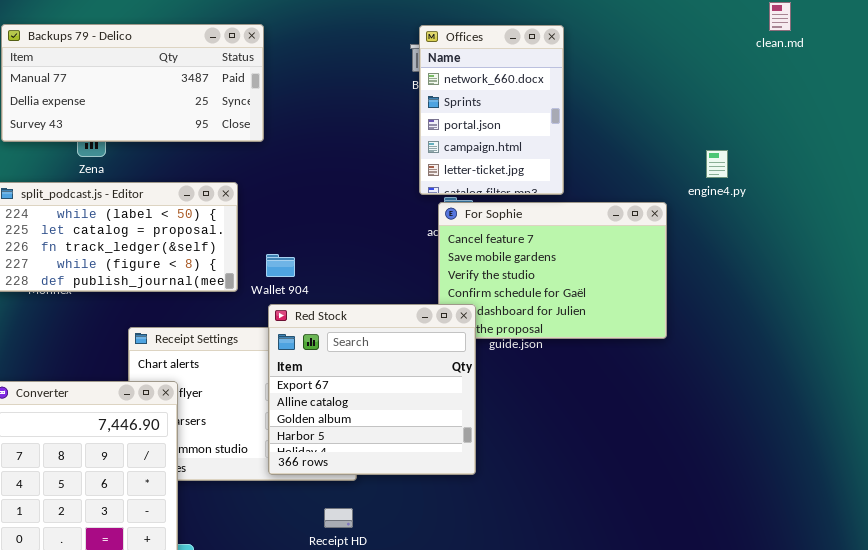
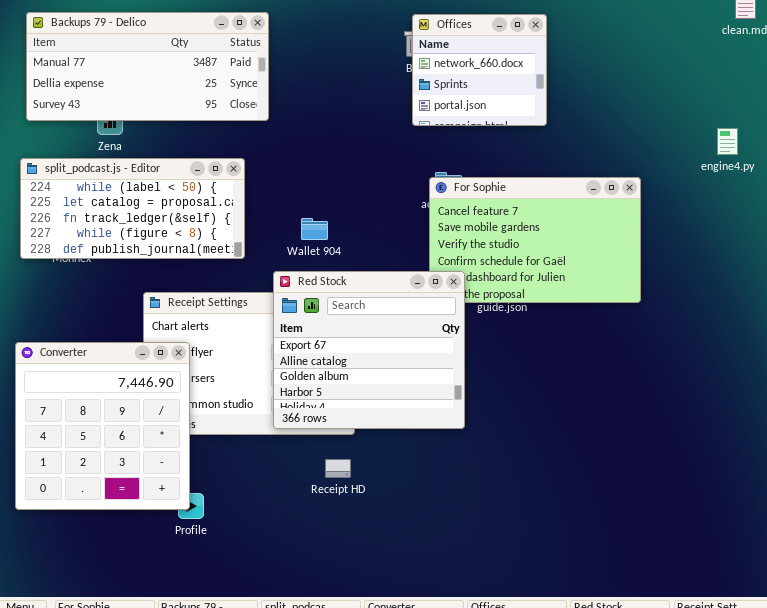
Offices: [419,25,564,195] -> [412,14,547,126], resized
engine4.py: [706,150,728,178] -> [717,128,738,155], moved
Wallet 904: [266,254,295,277] -> [301,218,328,240], moved

